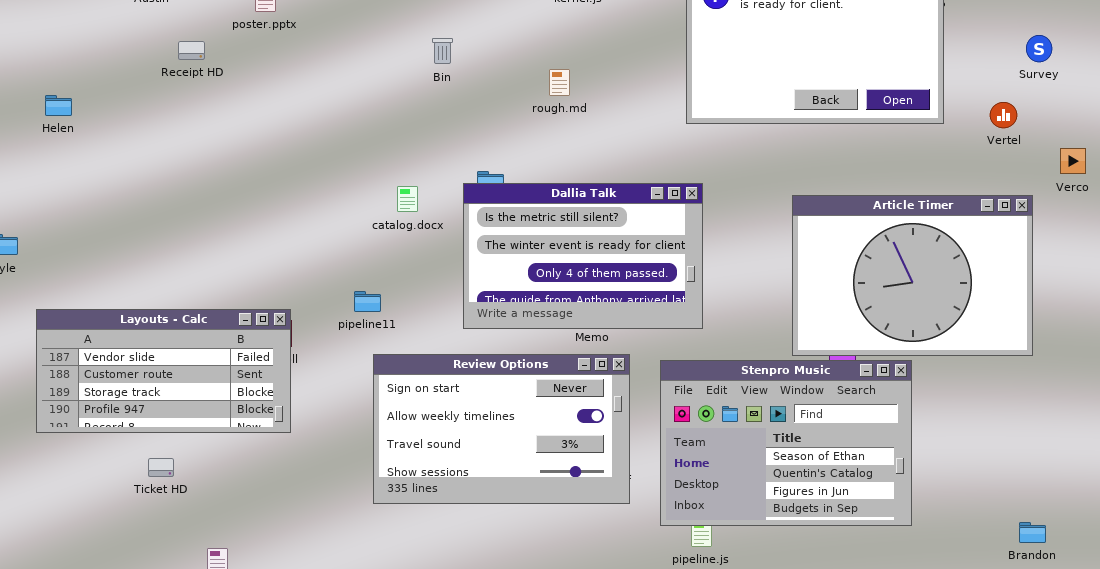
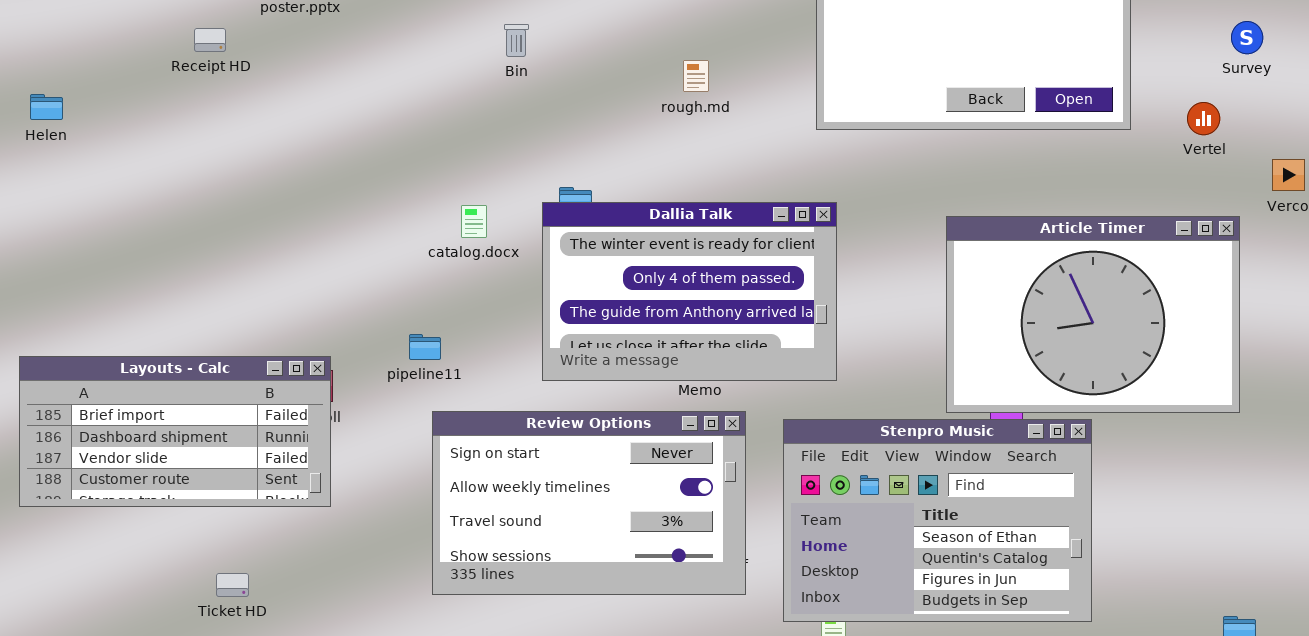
rough.md: [549,69,570,96] -> [683,60,709,92], moved
Dallia Talk: [463,183,703,329] -> [542,202,837,381], scrolled down 1 row
Layouts - Calc: [36,309,291,433] -> [19,356,331,507], scrolled up 2 rows
Ticket HD: [148,458,174,477] -> [216,573,249,597], moved

